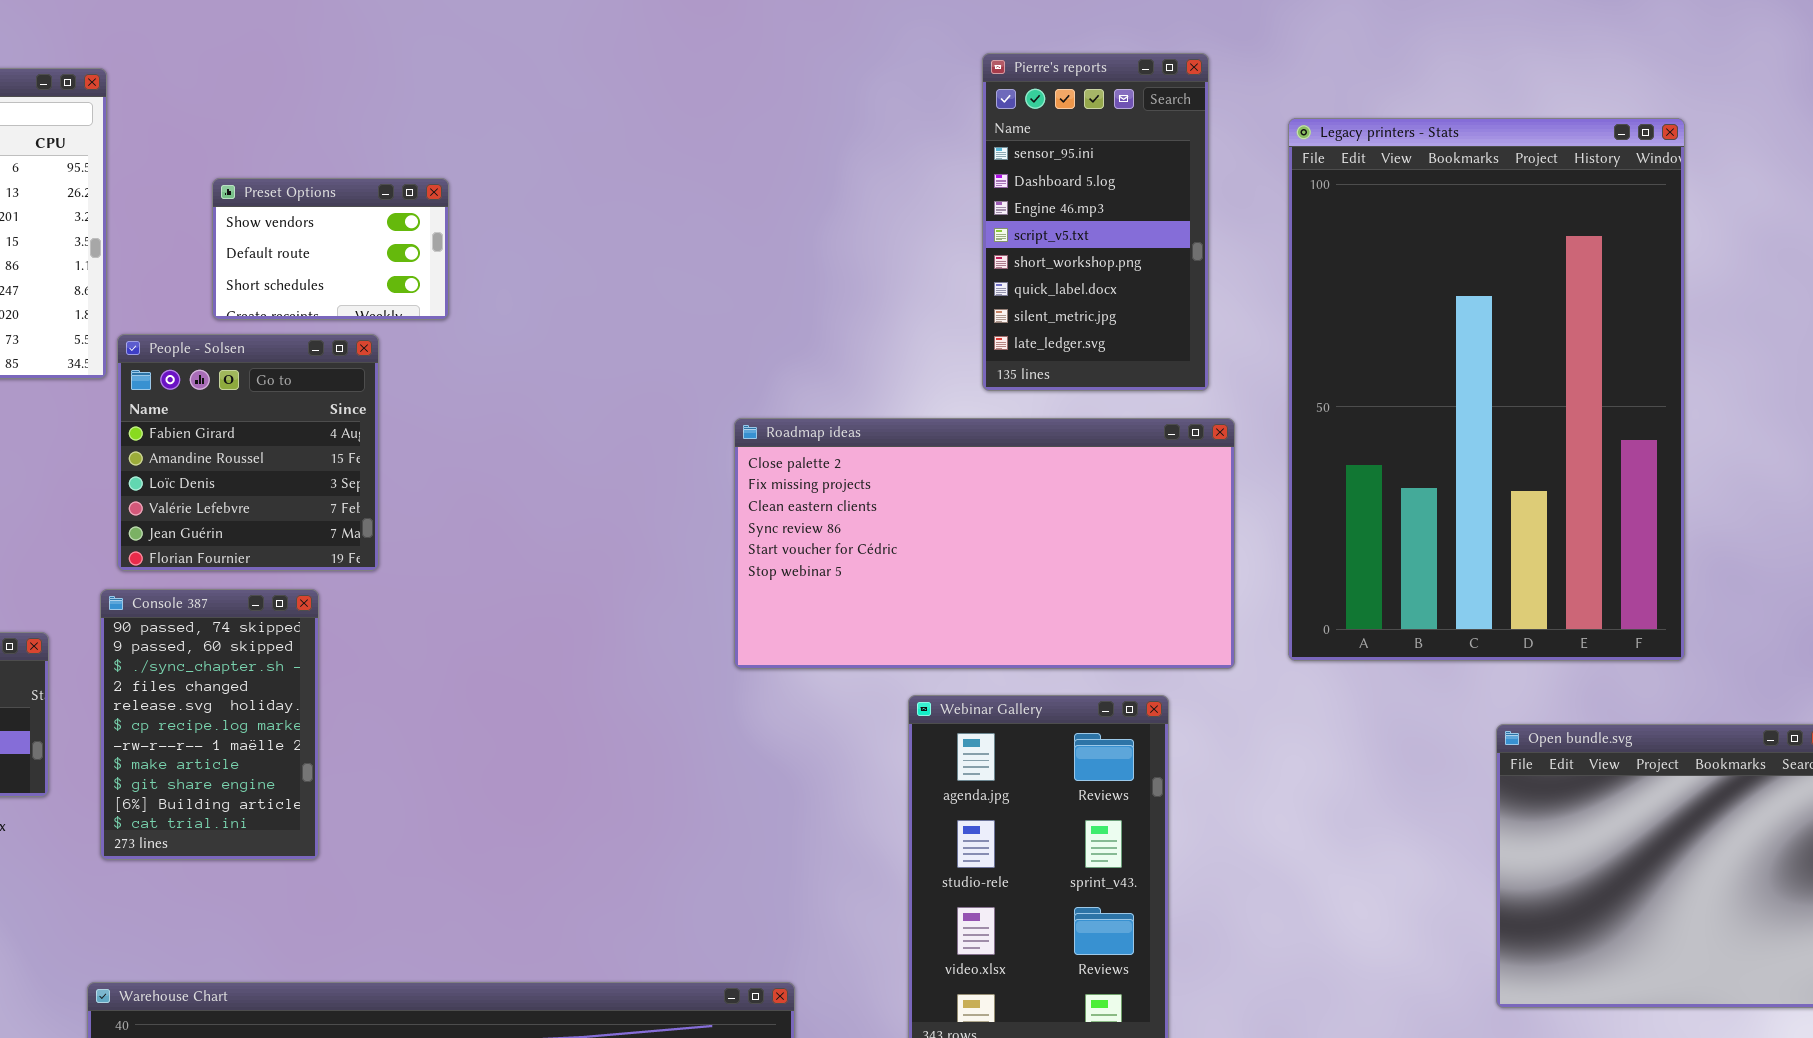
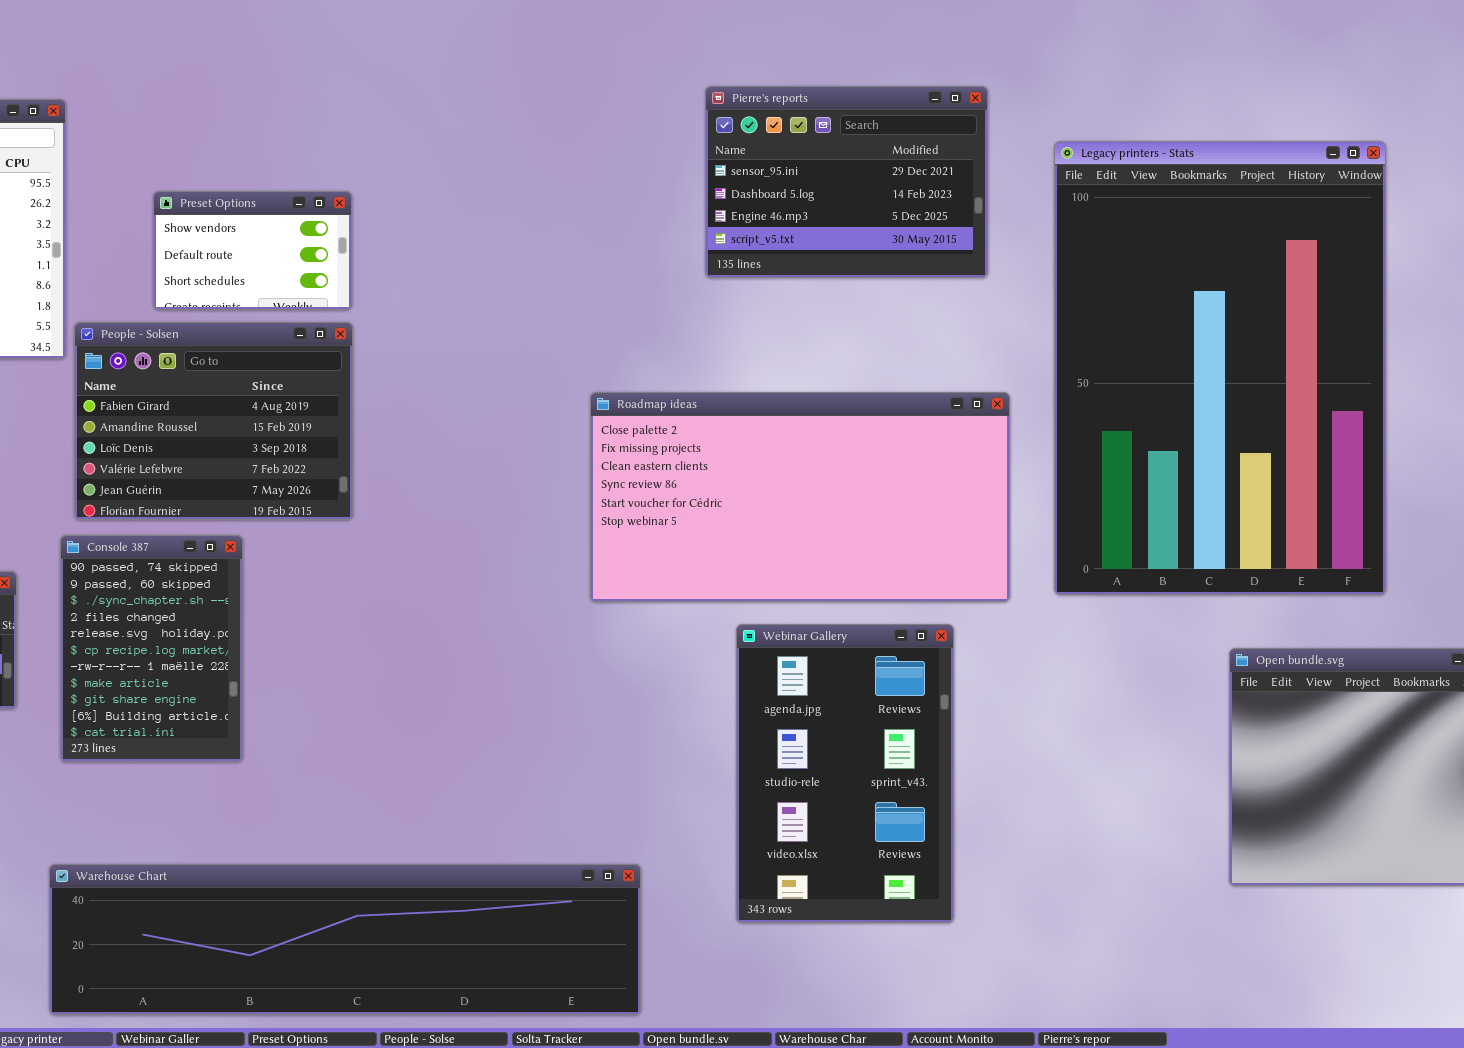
Pierre's reports: [982,53,1209,391] -> [705,86,988,278], resized
People - Solsen: [117,334,379,571] -> [74,322,353,520], resized

